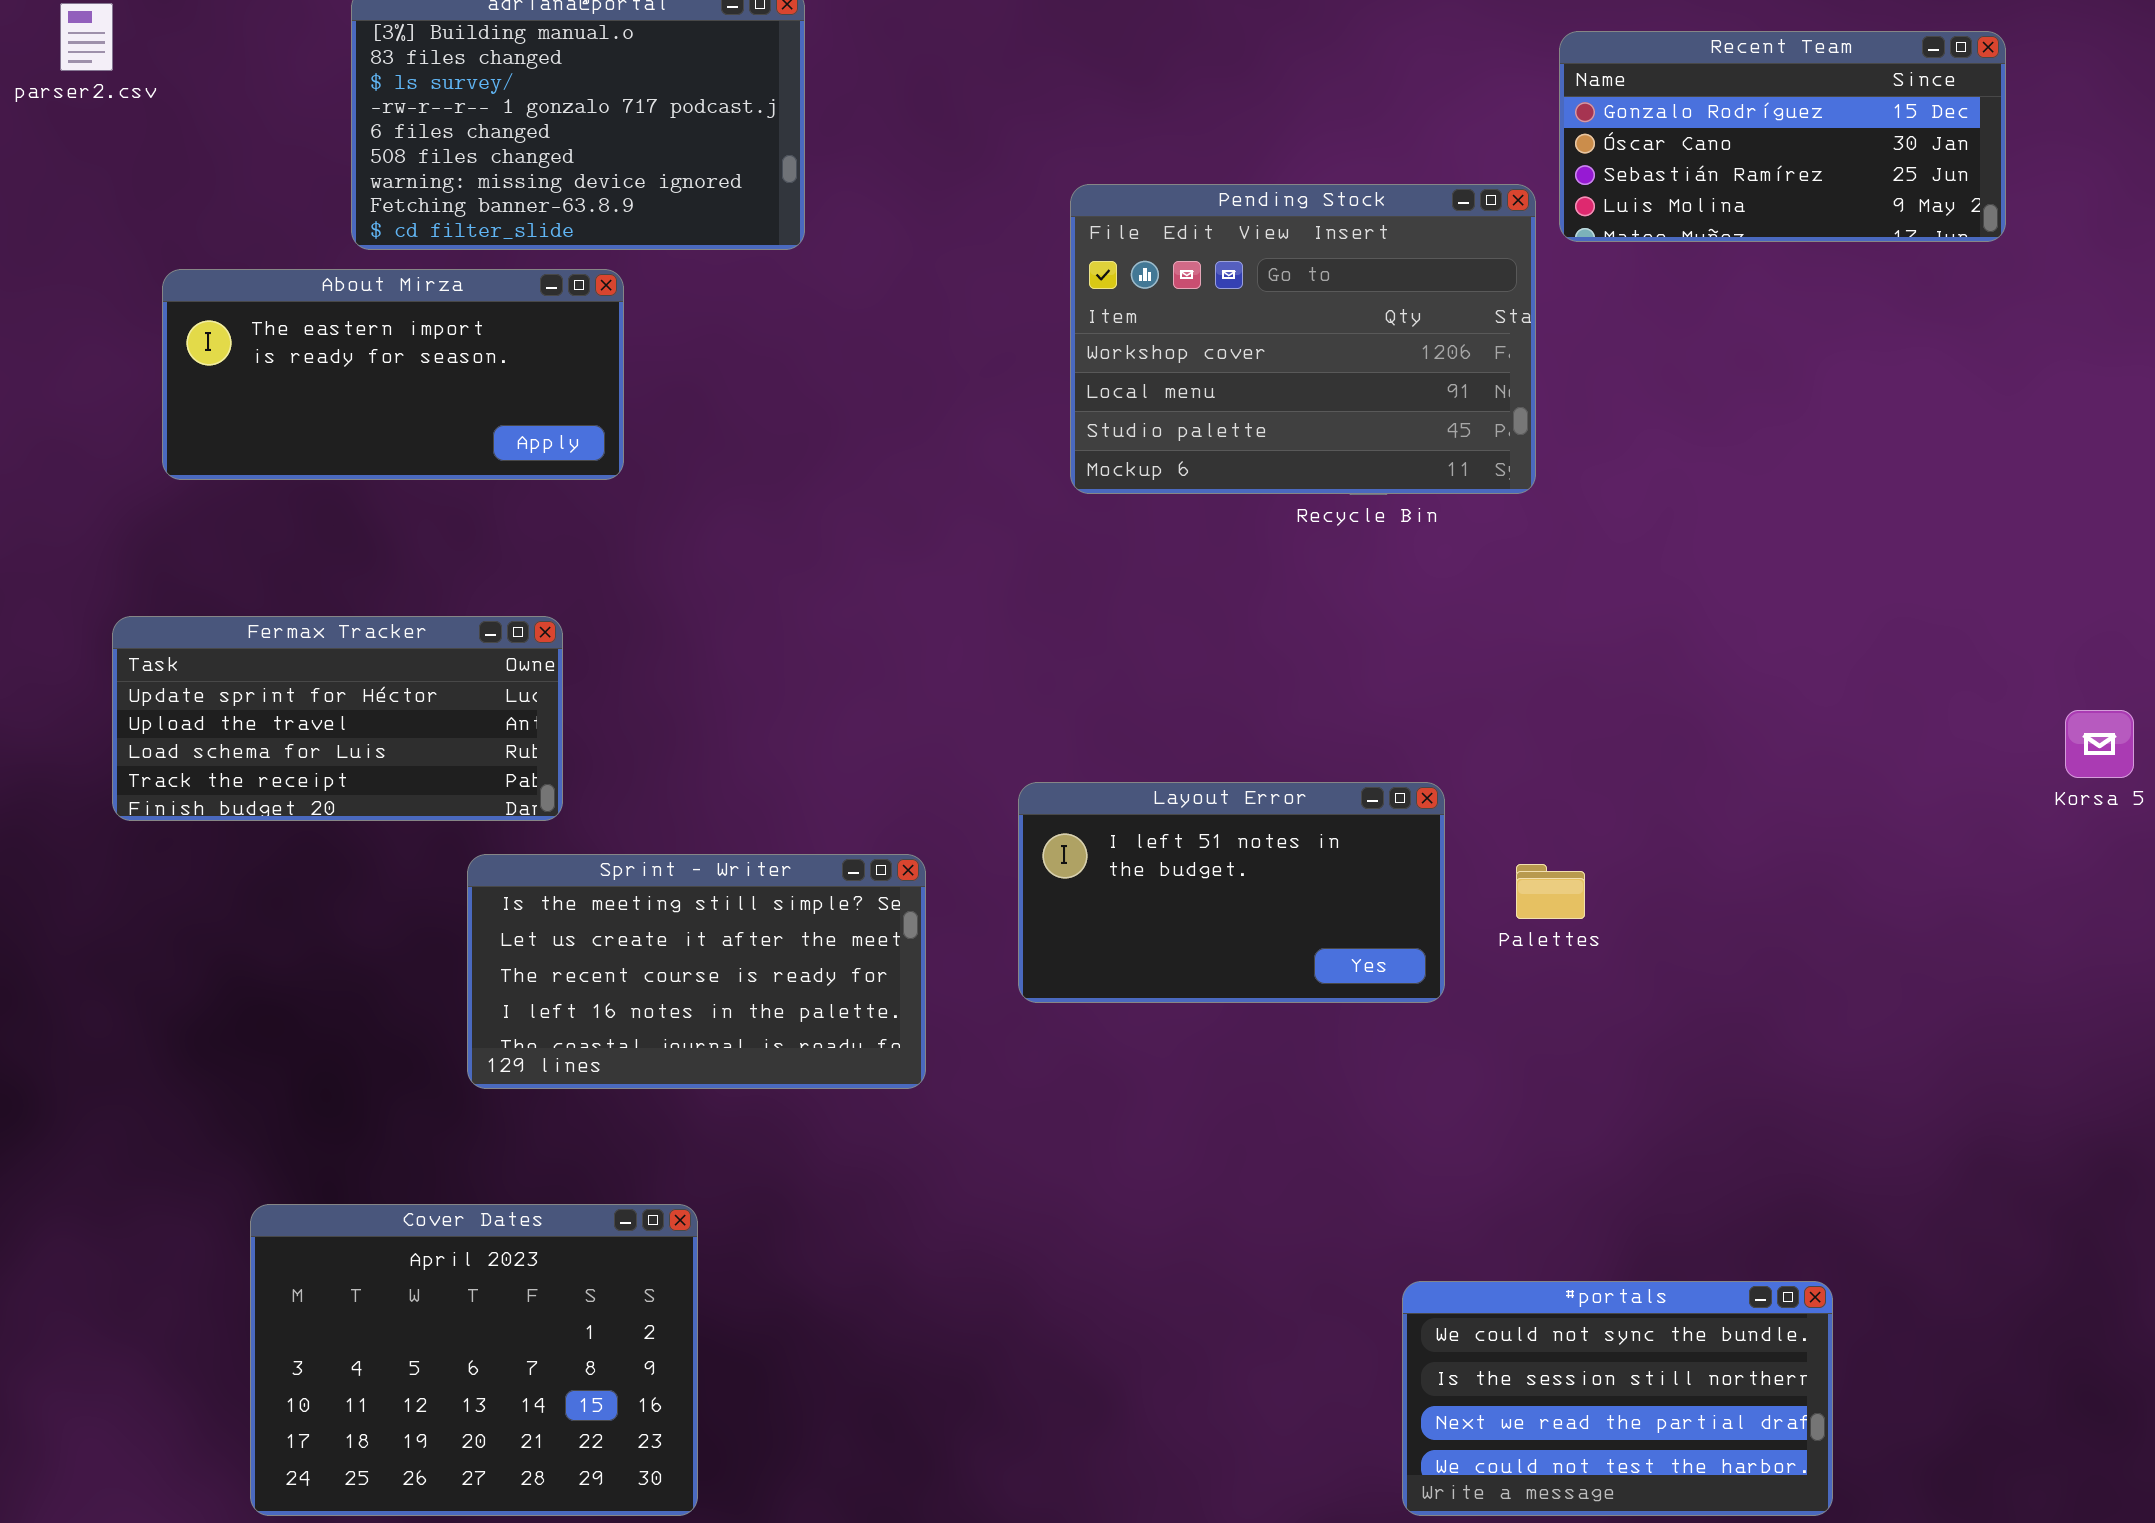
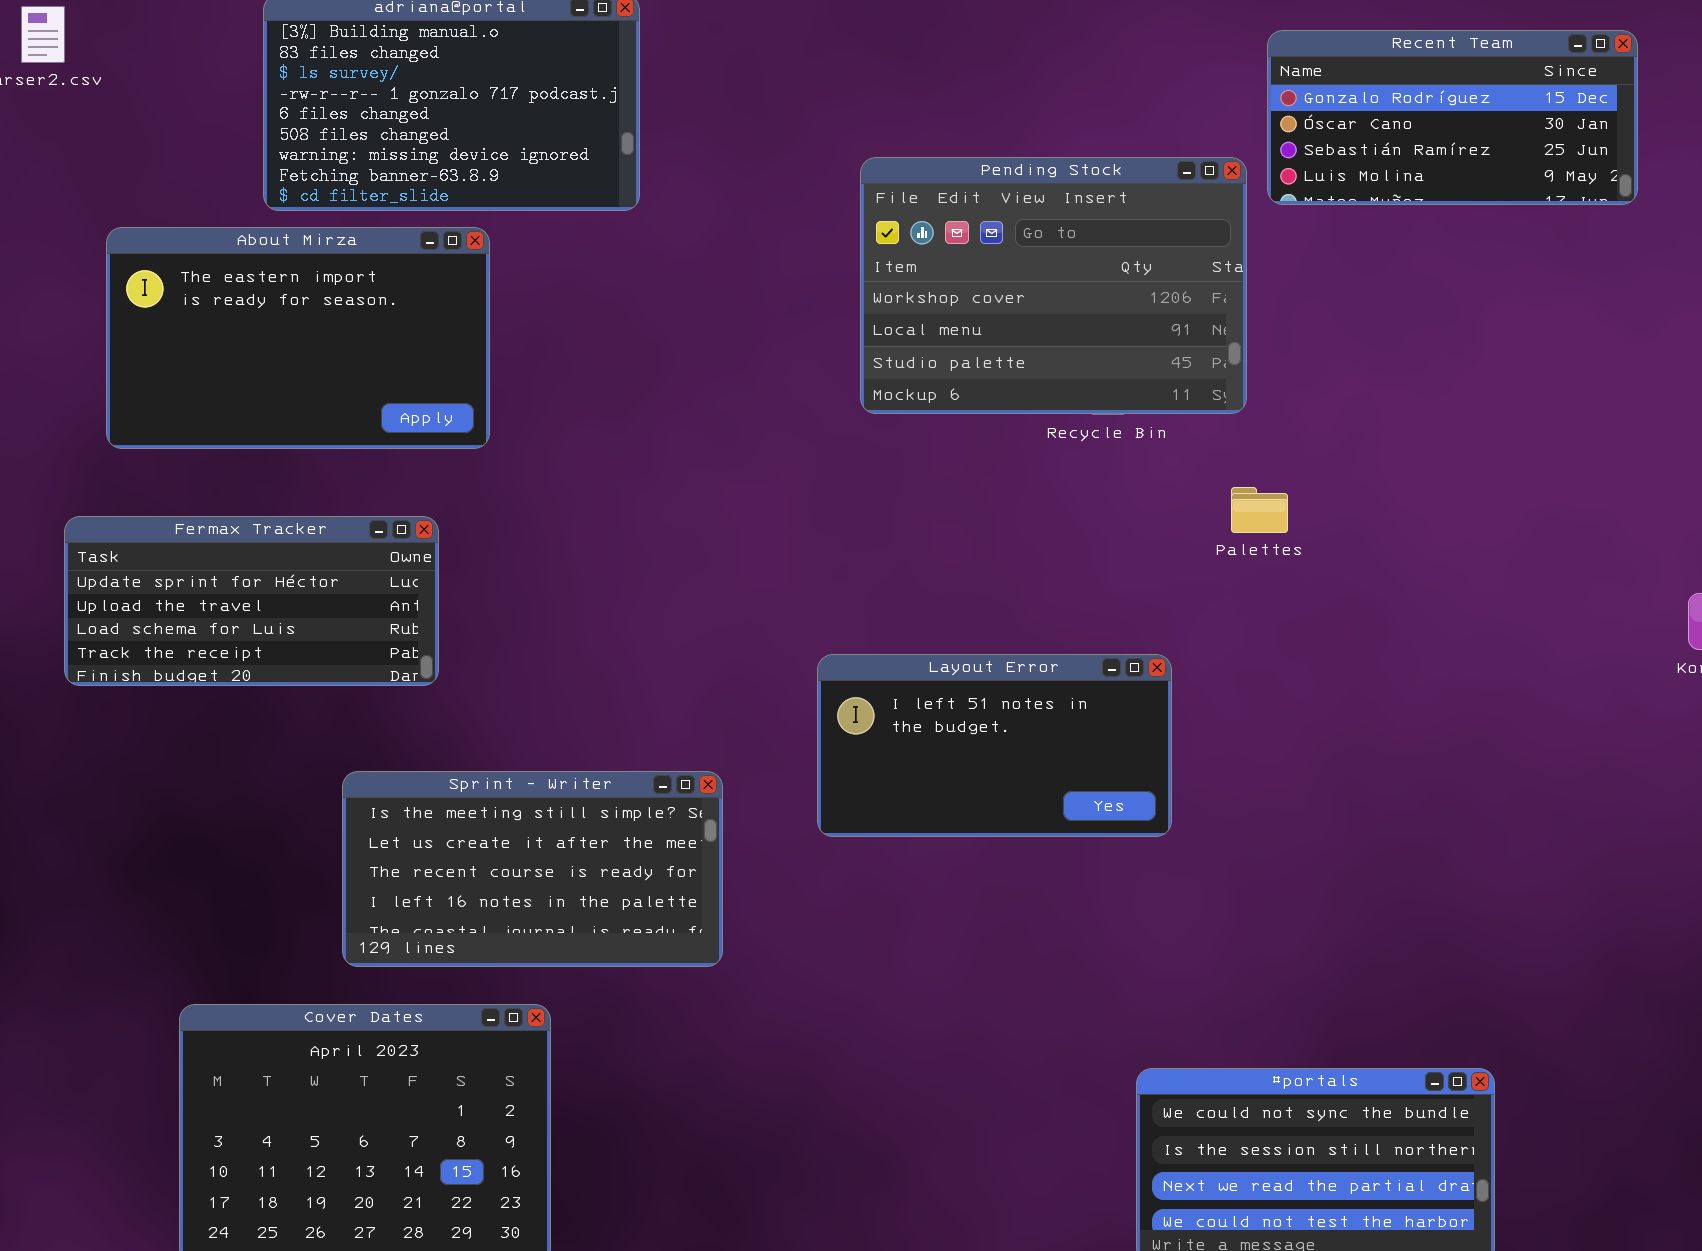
About Mirza: [162,269,624,480] -> [106,227,490,449], resized
Sprint - Writer: [467,854,926,1089] -> [342,771,723,967], moved
Palettes: [1516,864,1585,919] -> [1231,487,1288,533], moved

